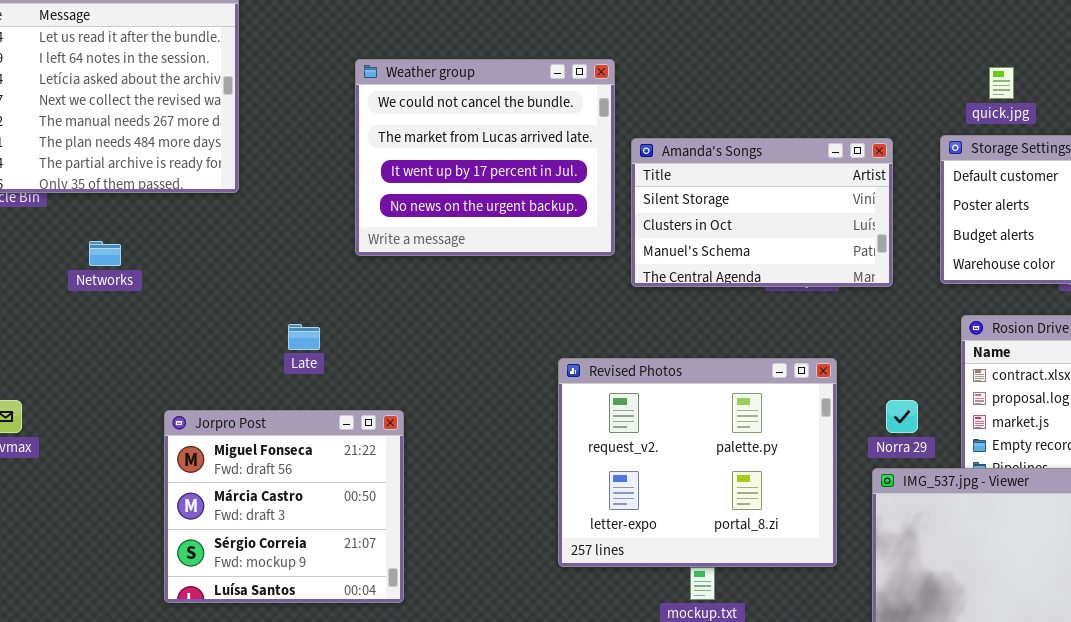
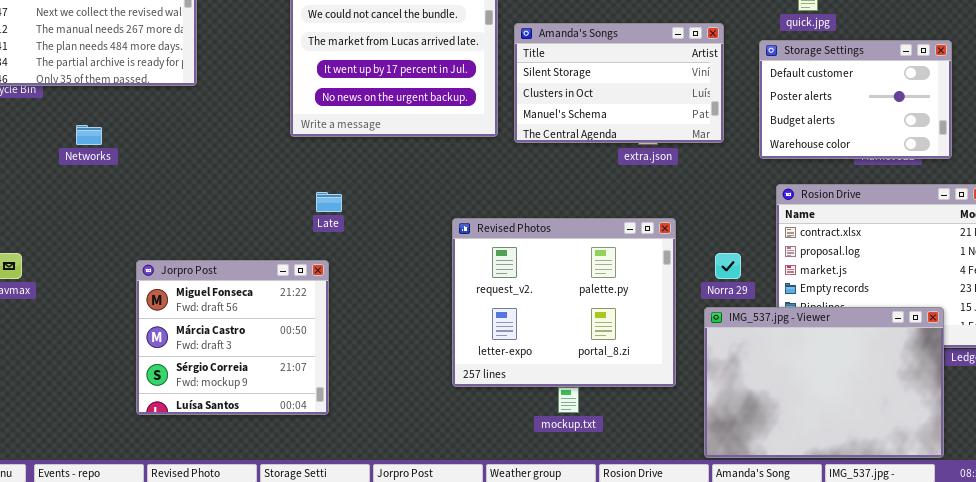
Amanda's Songs: [631,138,893,287] -> [514,23,724,143], moved
Late: [288,324,320,350] -> [316,192,342,212], moved

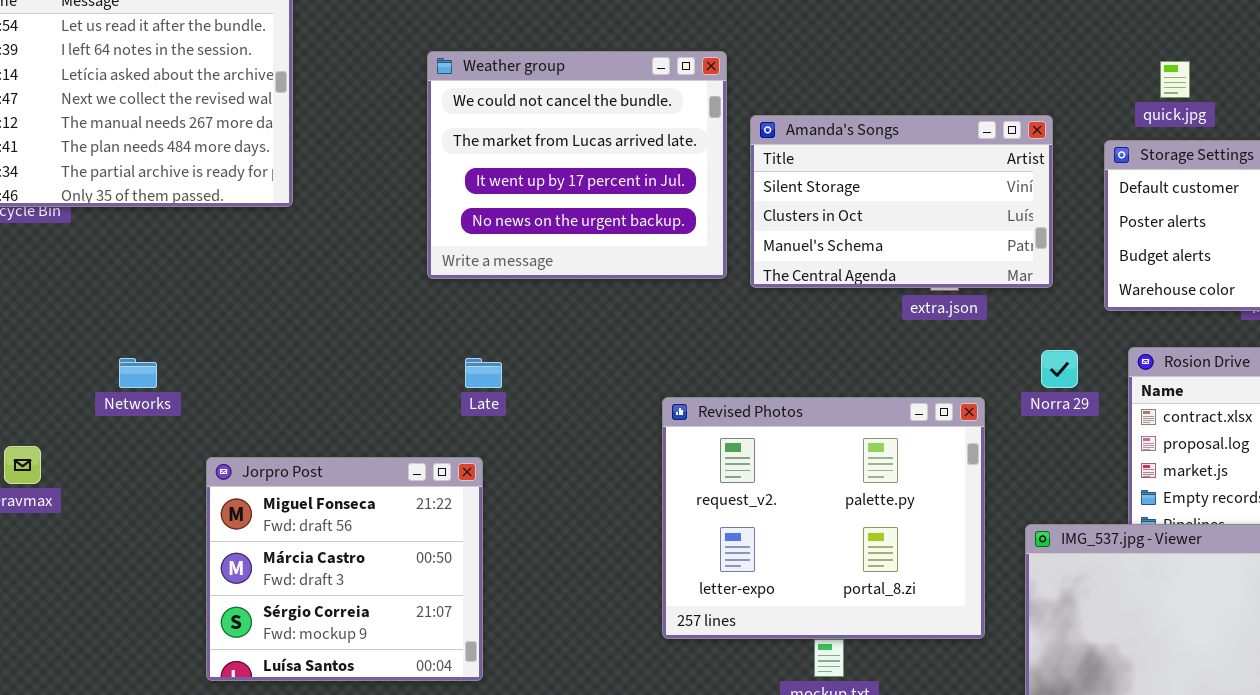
Networks: [76,125,102,145] -> [119,358,157,388], moved
Norra 29: [715,253,741,279] -> [1041,350,1078,388], moved

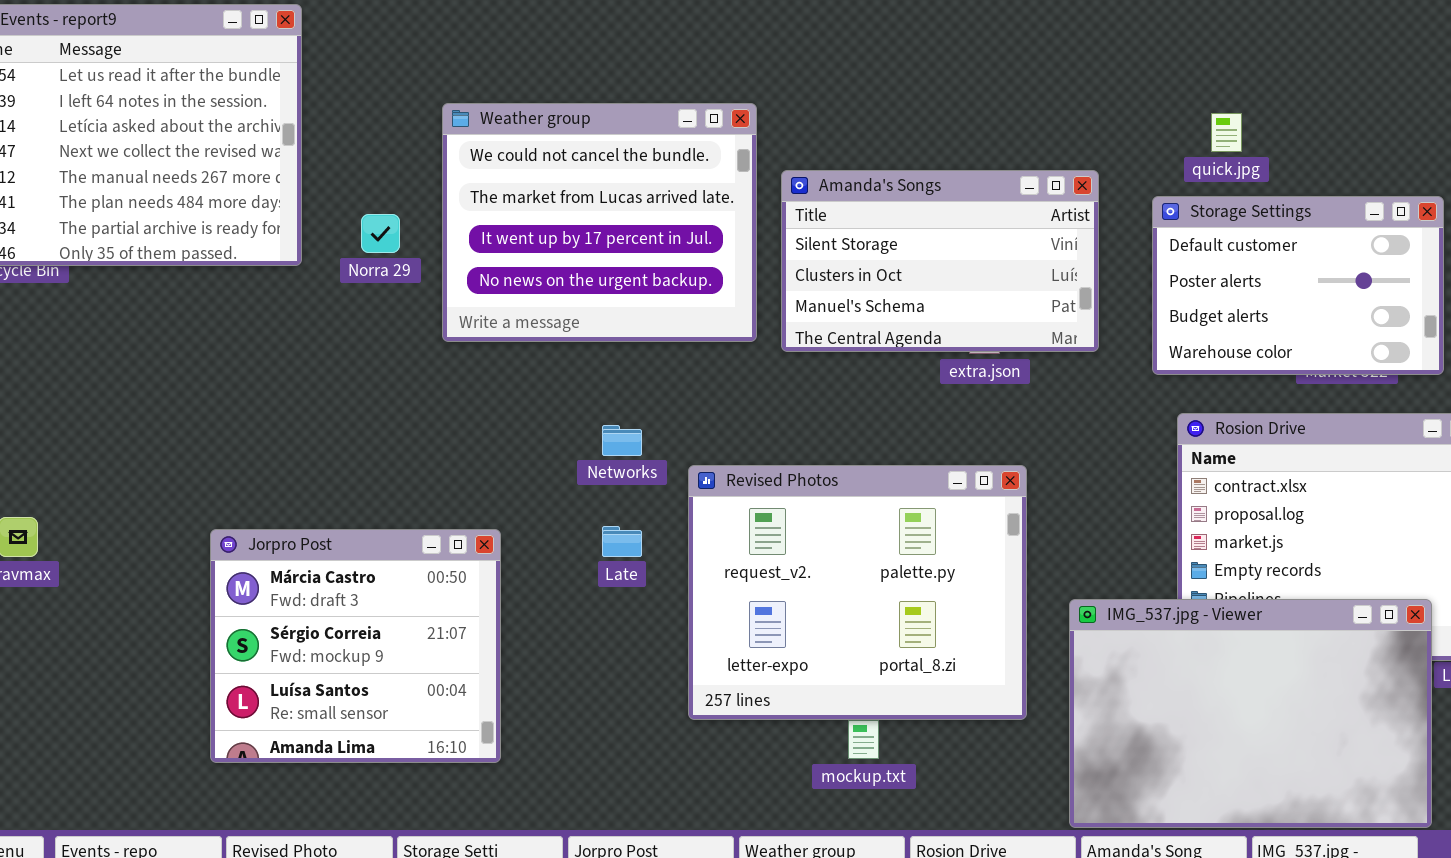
Norra 29: [1041,350,1078,388] -> [361,214,400,253], moved
Networks: [119,358,157,388] -> [602,425,642,456], moved
Late: [465,358,502,388] -> [602,526,642,557], moved
Jorpro Post: [206,457,483,681] -> [210,529,501,763], scrolled down 1 row

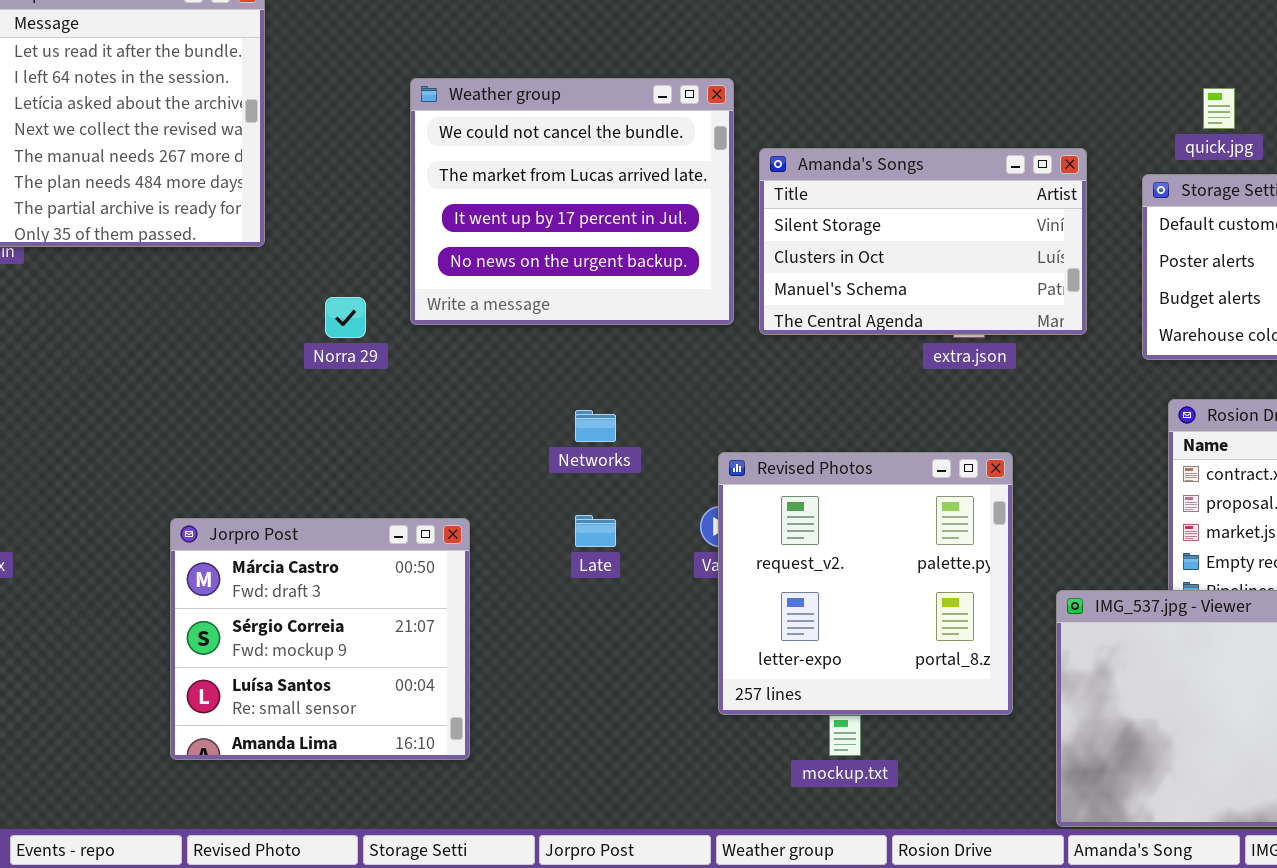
Norra 29: [361,214,400,253] -> [325,297,366,338], moved
Revised Photos: [688,465,1027,720] -> [718,452,1013,715], resized

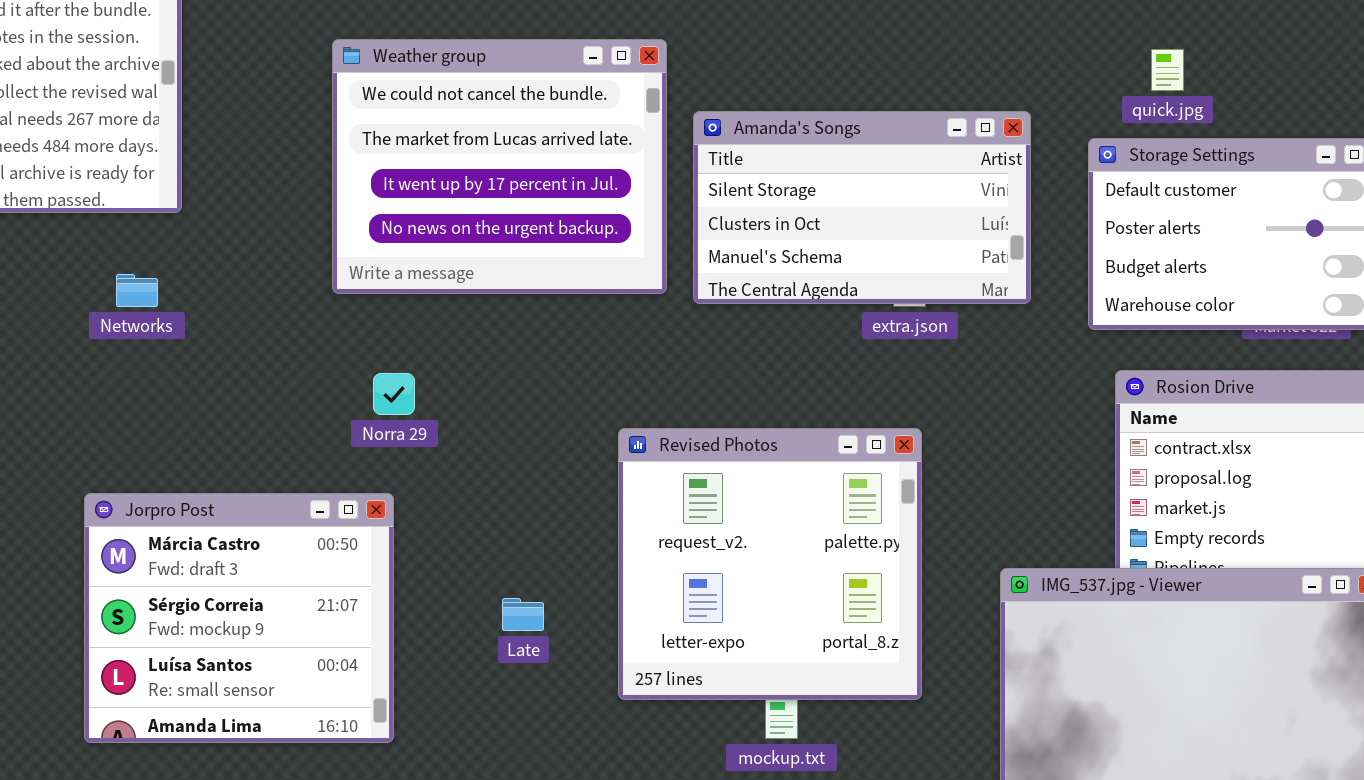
Norra 29: [325,297,366,338] -> [373,373,415,415], moved
Networks: [575,410,616,442] -> [116,274,158,307], moved
Revised Photos: [718,452,1013,715] -> [618,428,922,700], moved
Late: [575,515,616,547] -> [502,598,544,631], moved

